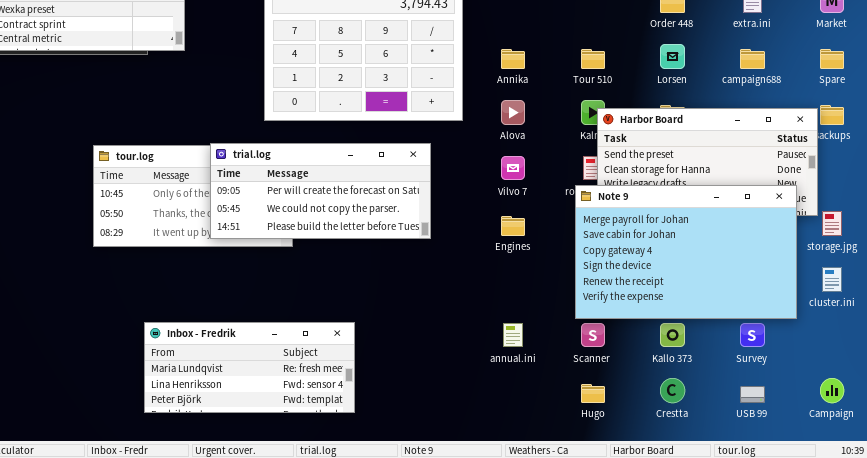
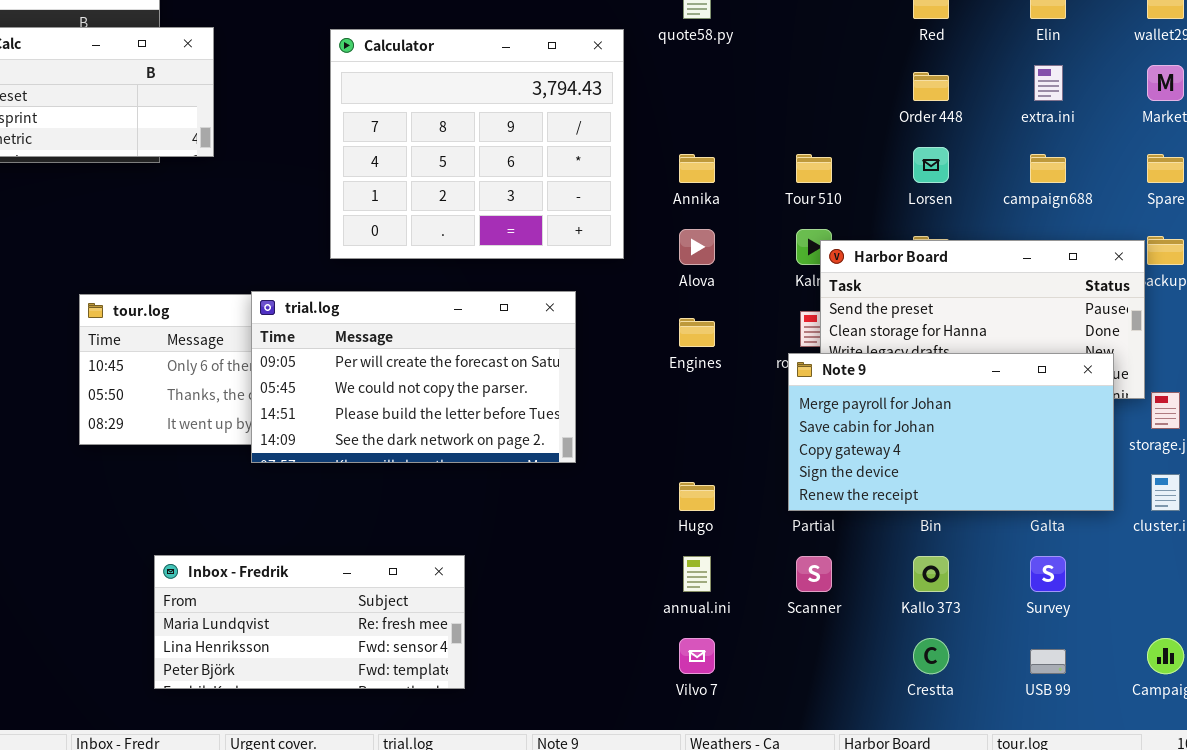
trial.log: [210,143,431,239] -> [251,291,576,463], resized
Vilvo 7: [501,156,525,180] -> [679,638,715,674], moved
Note 9: [575,185,797,319] -> [788,353,1114,511], resized
Engines: [501,216,525,236] -> [679,318,715,347], moved
Hugo: [581,384,605,403] -> [679,482,715,511], moved

